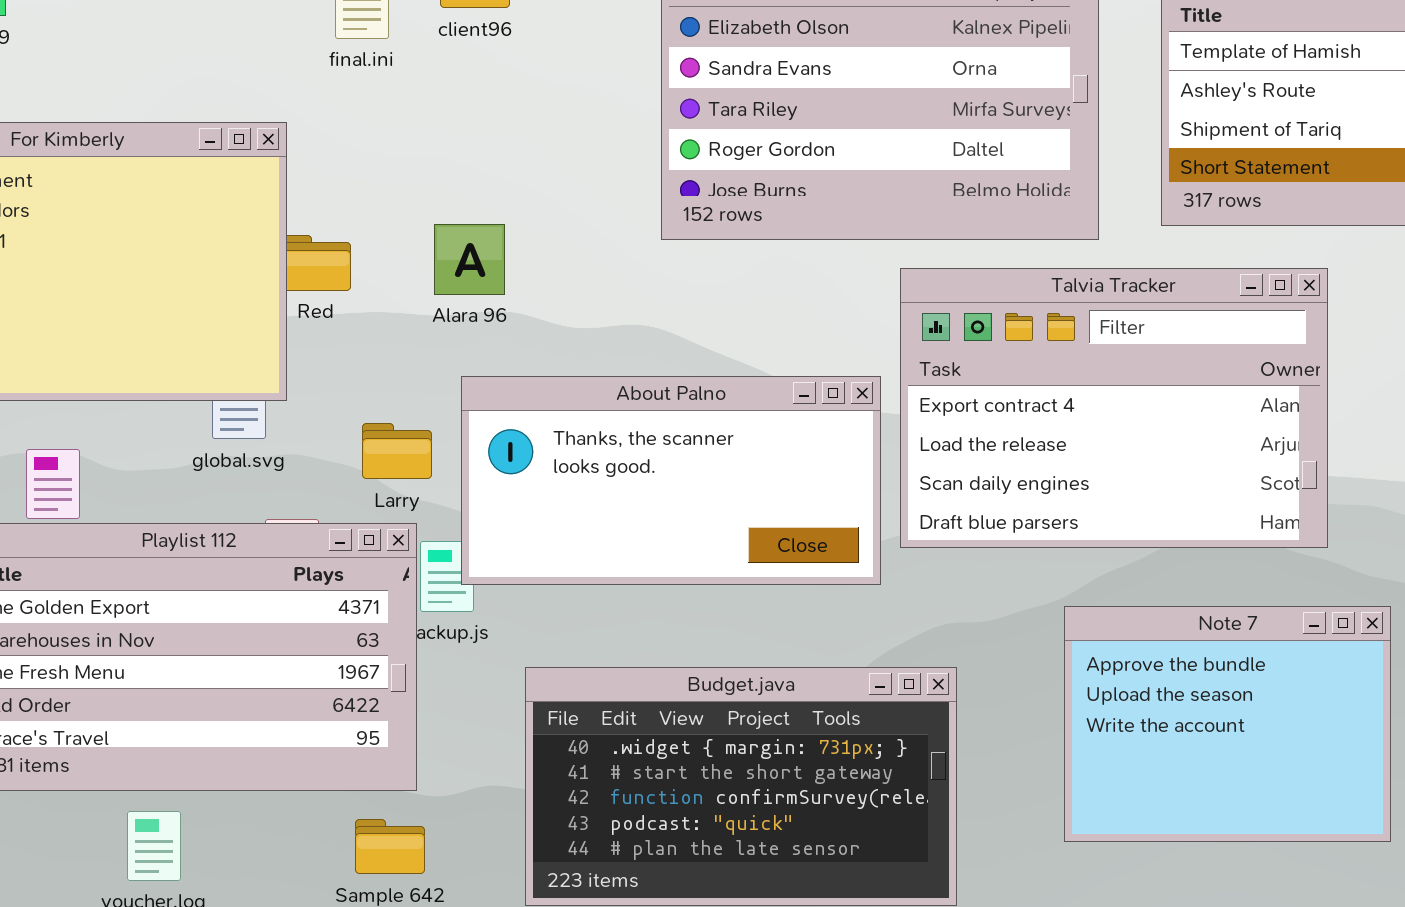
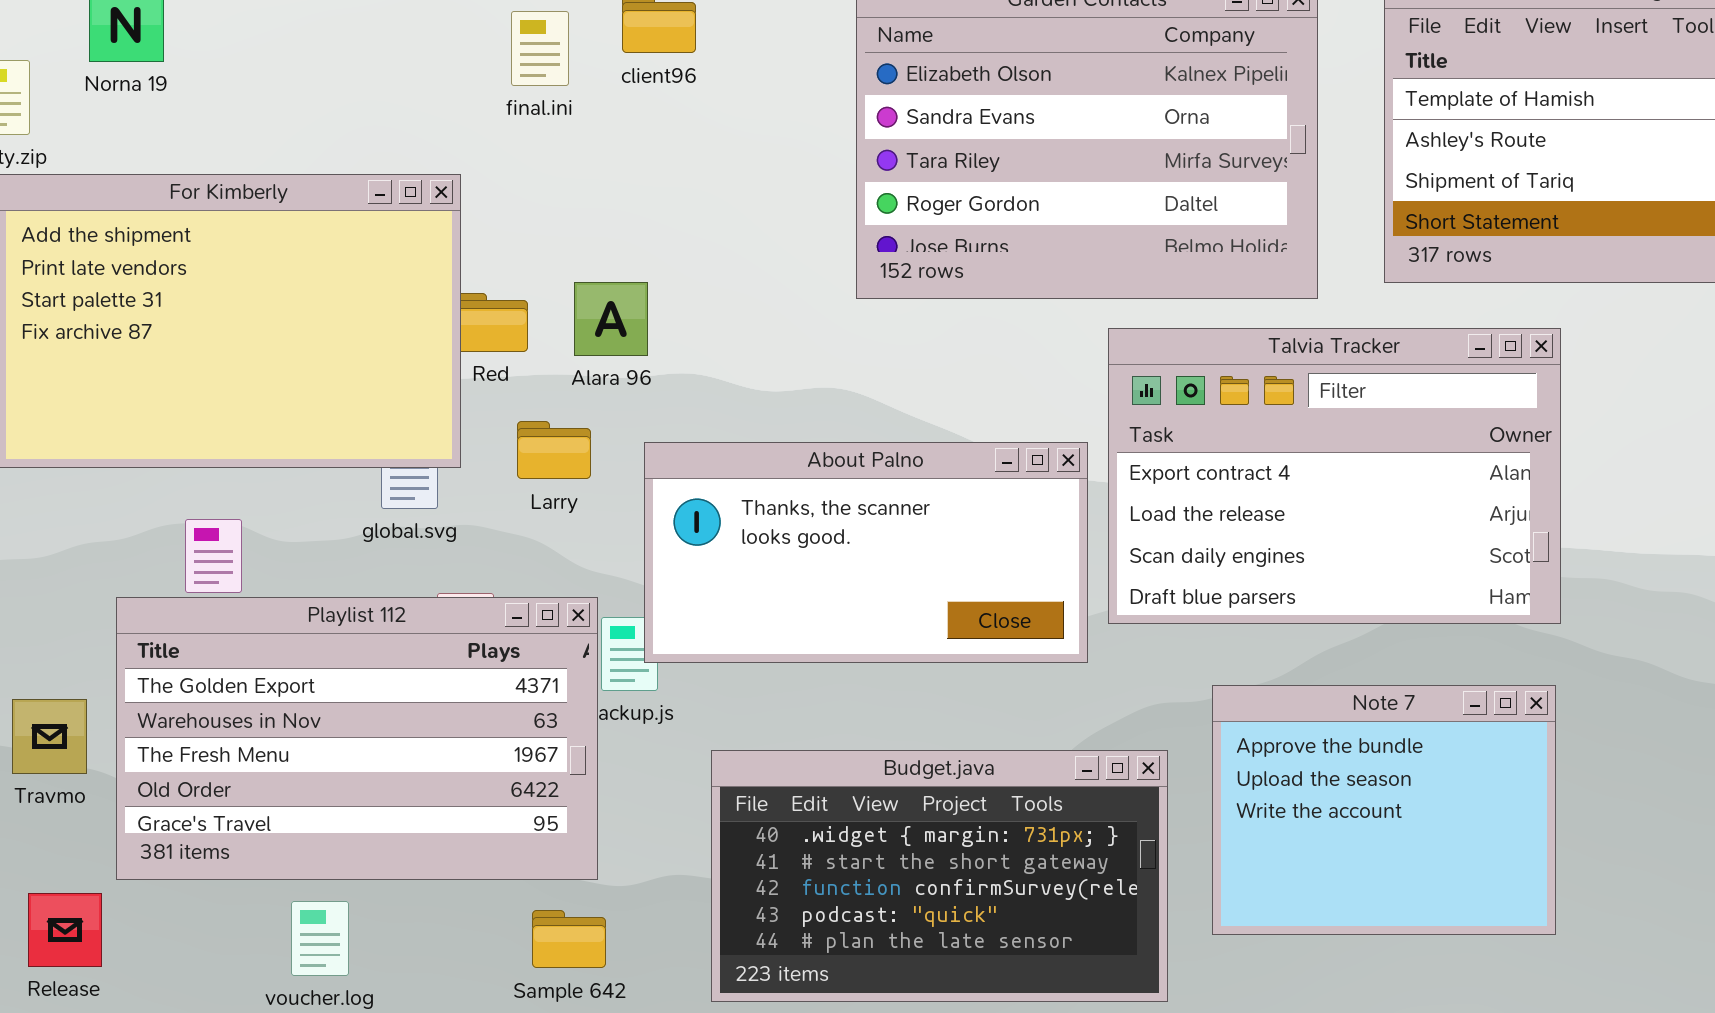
Alara 96: [434,224,505,295] -> [574,282,648,356], moved
Larry: [362,423,432,479] -> [517,421,591,479], moved
Note 7: [1064,606,1391,842] -> [1212,685,1556,935], moved

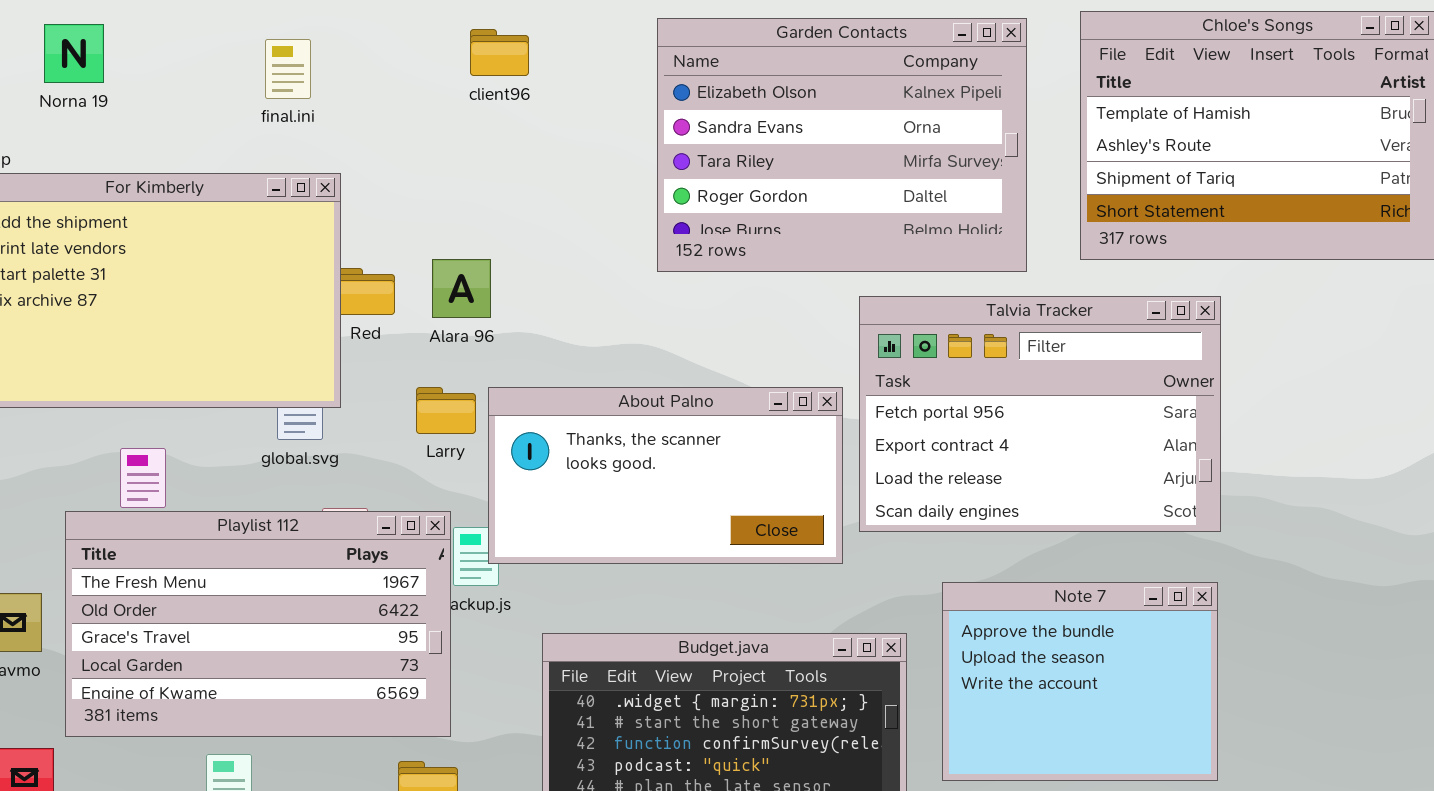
final.ini: [511,11,569,86] -> [265,39,311,99], moved
Talvia Tracker: [1108,328,1561,624] -> [859,296,1221,532], scrolled up 1 row
Larry: [517,421,591,479] -> [416,387,476,434], moved
Playlist 112: [116,597,598,880] -> [65,511,451,737], scrolled down 2 rows

